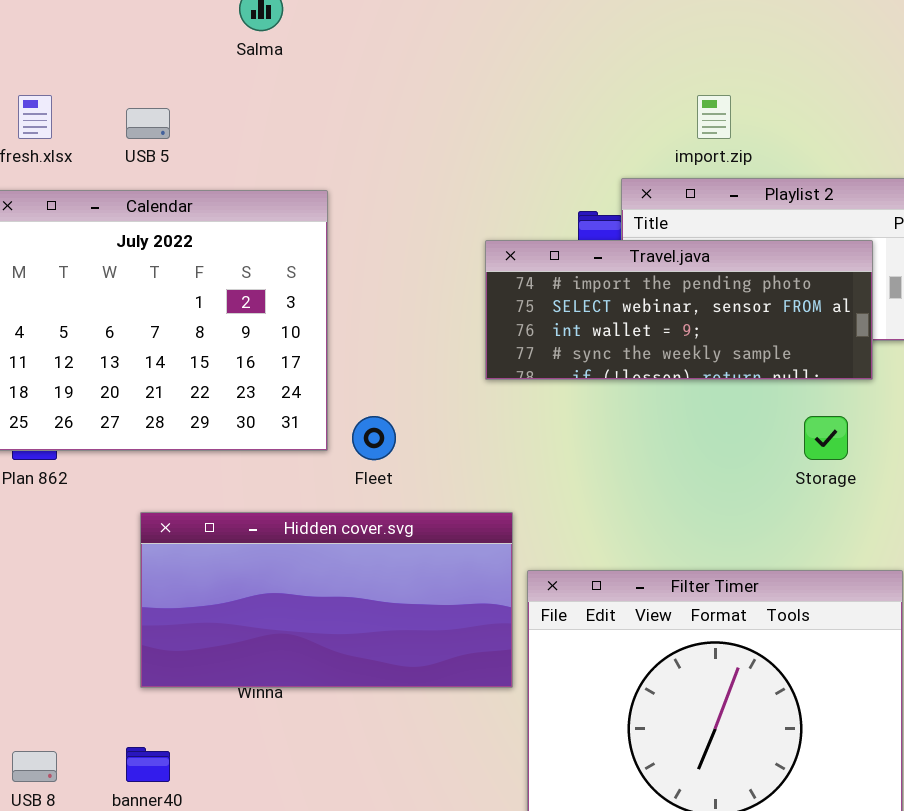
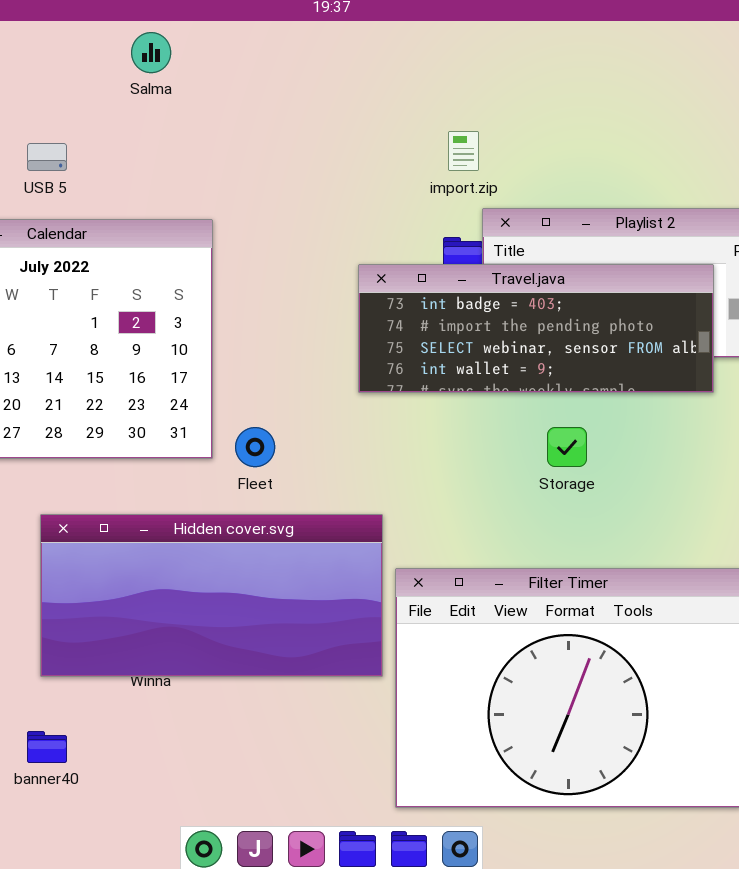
import.zip: [697,95,731,139] -> [448,131,479,171], moved
Travel.java: [485,240,873,380] -> [358,264,714,393], scrolled up 1 row
Storage: [804,416,848,460] -> [547,427,587,467], moved

